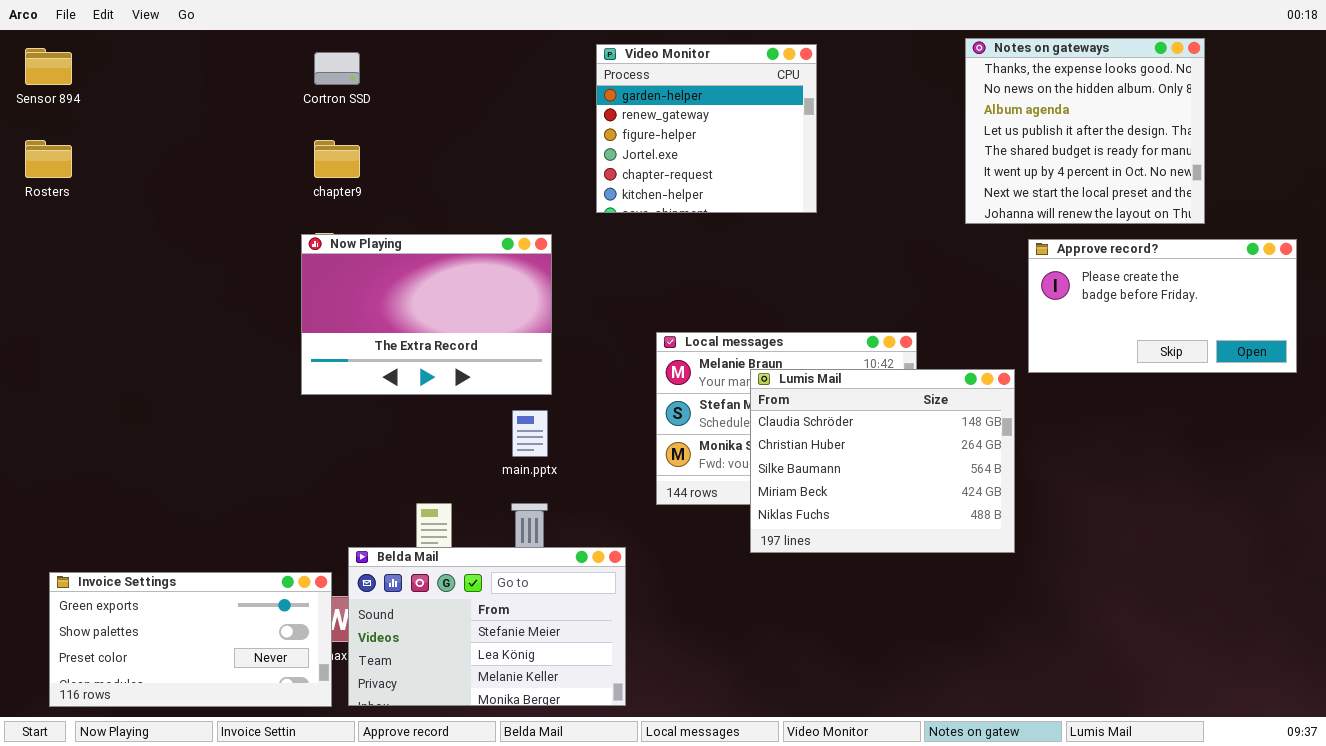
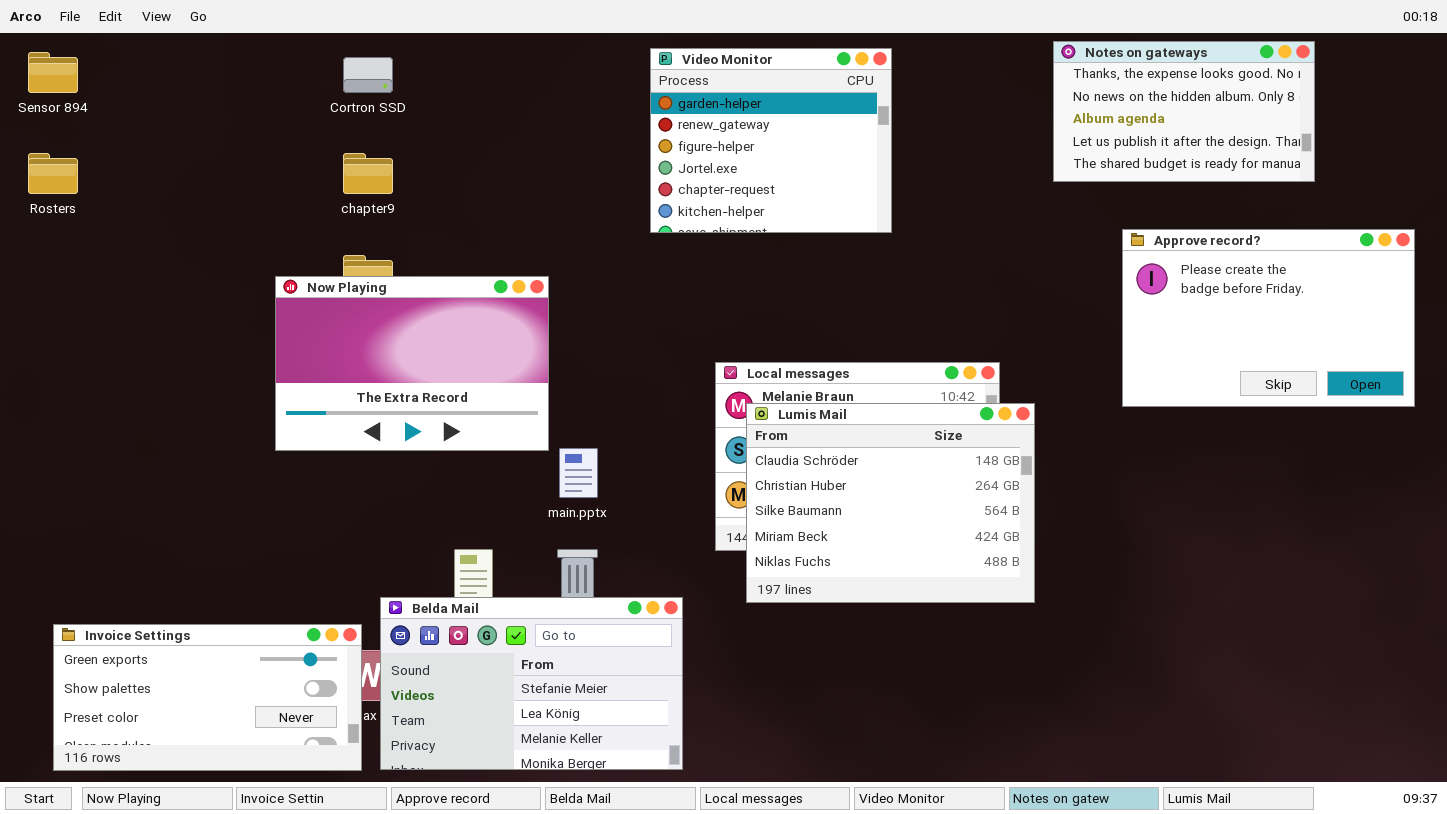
Notes on gateways: [965,38,1205,224] -> [1053,41,1315,182], resized
Now Playing: [301,234,552,395] -> [275,276,549,451], moved
Approve record?: [1028,239,1297,373] -> [1122,229,1415,407], resized
Lumis Mail: [750,369,1015,553] -> [746,403,1035,603], moved

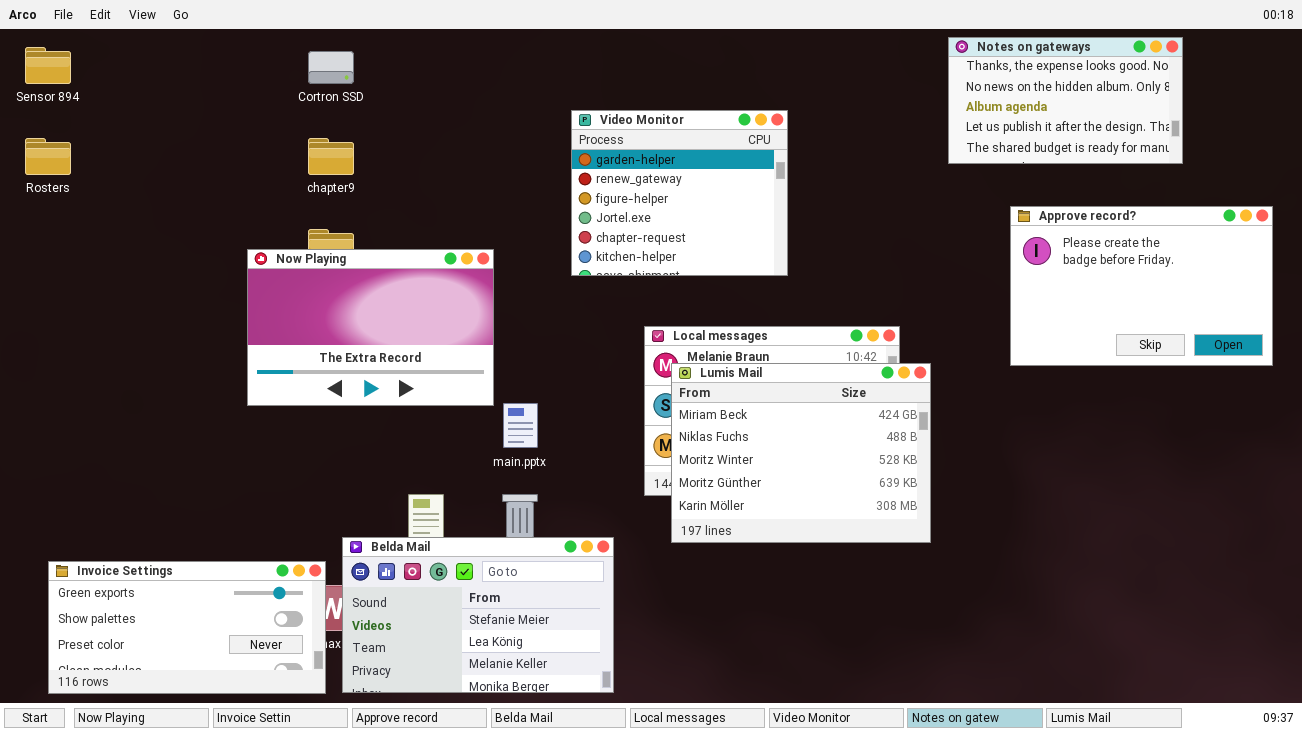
Video Monitor: [650,48,892,233] -> [571,110,788,276], moved
Lumis Mail: [746,403,1035,603] -> [671,363,931,543], scrolled down 3 rows

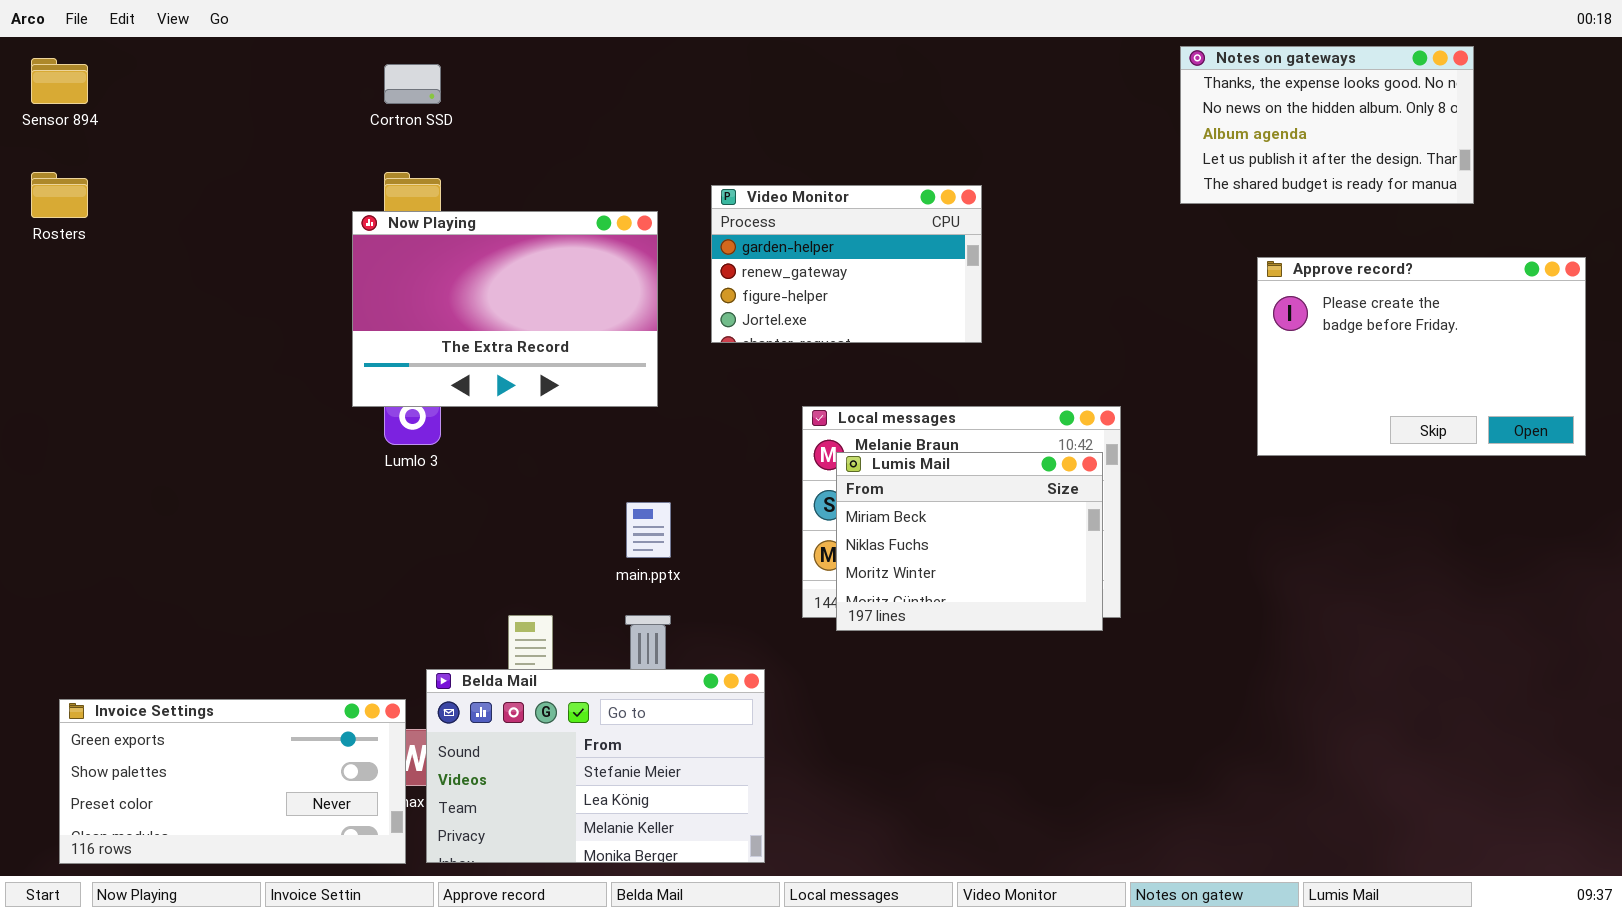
Video Monitor: [571,110,788,276] -> [711,185,982,343], resized
Now Playing: [247,249,494,406] -> [352,211,658,407], moved
Lumis Mail: [671,363,931,543] -> [836,452,1103,631], resized

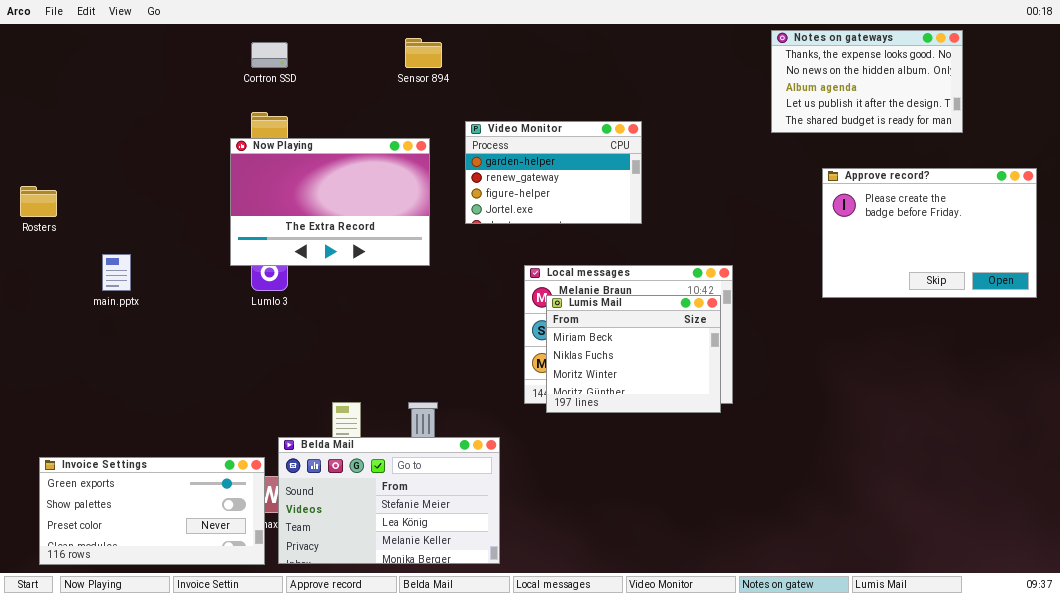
Sensor 894: [31,58,88,104] -> [405,38,442,68], moved
Rosters: [31,172,88,218] -> [20,186,57,217], moved
main.pptx: [626,502,671,558] -> [102,254,131,291], moved

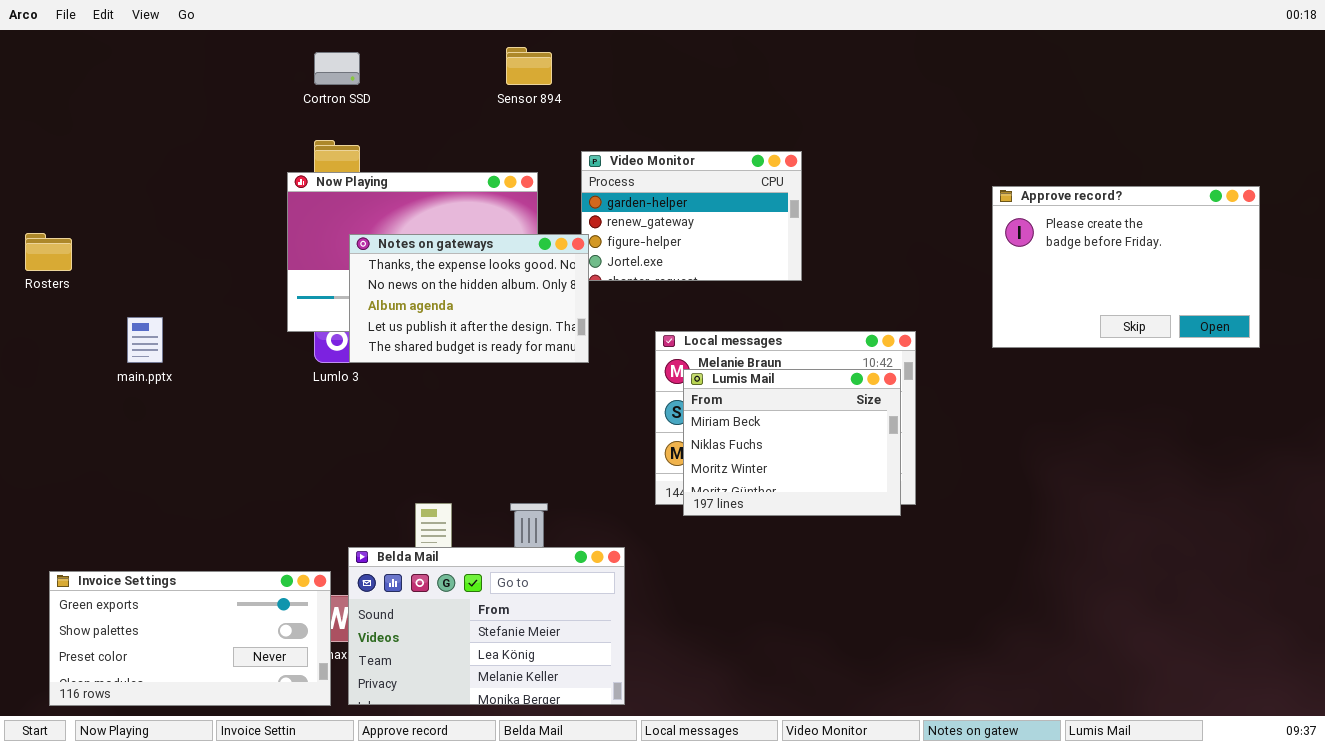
Notes on gateways: [771,30,963,133] -> [349,234,589,363], moved
Approve record?: [822,168,1037,298] -> [992,186,1260,348], moved

